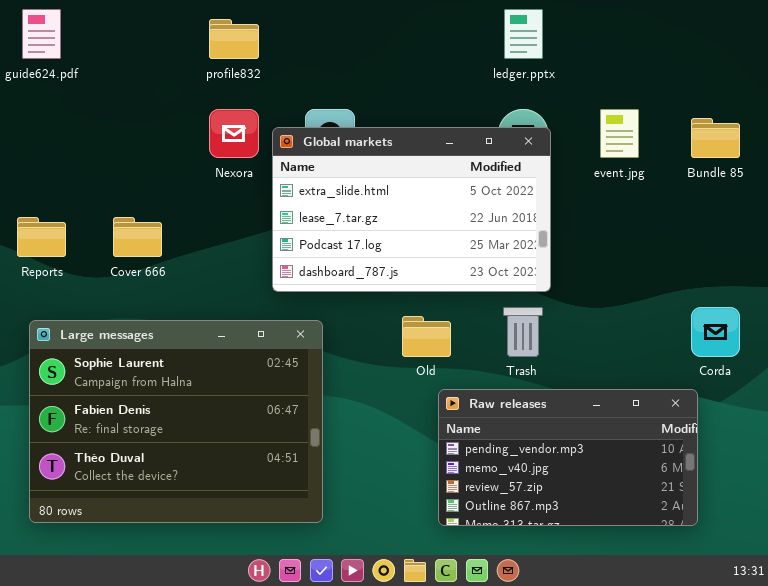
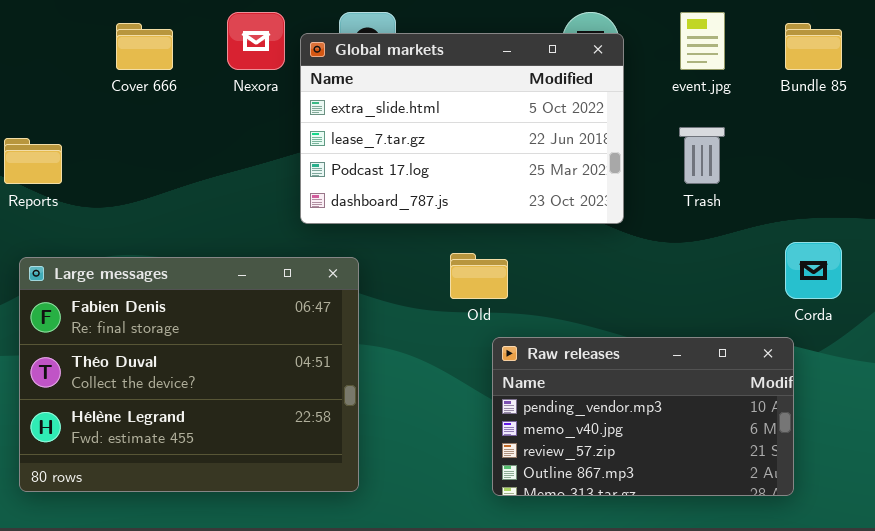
Cover 666: [113,217,162,257] -> [116,23,173,70], moved
Trash: [503,307,543,357] -> [679,127,725,184], moved
Large messages: [29,320,323,523] -> [19,257,359,492], scrolled down 1 row

